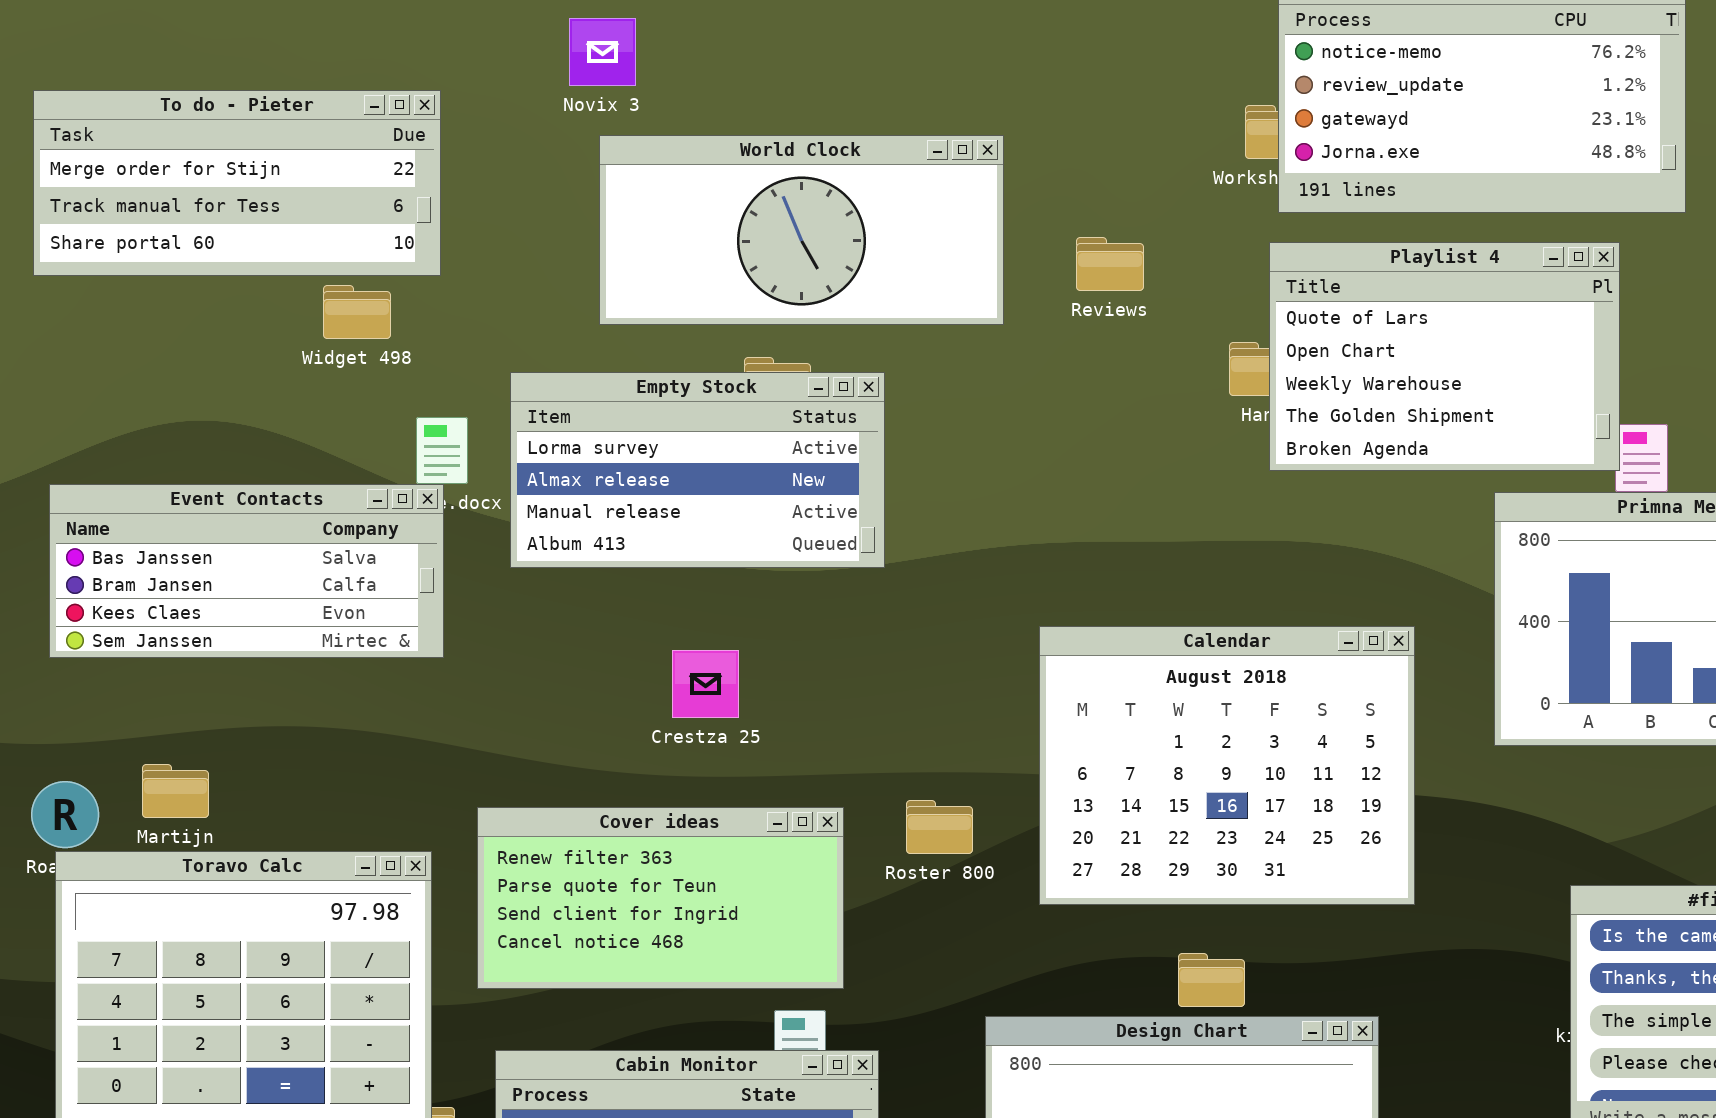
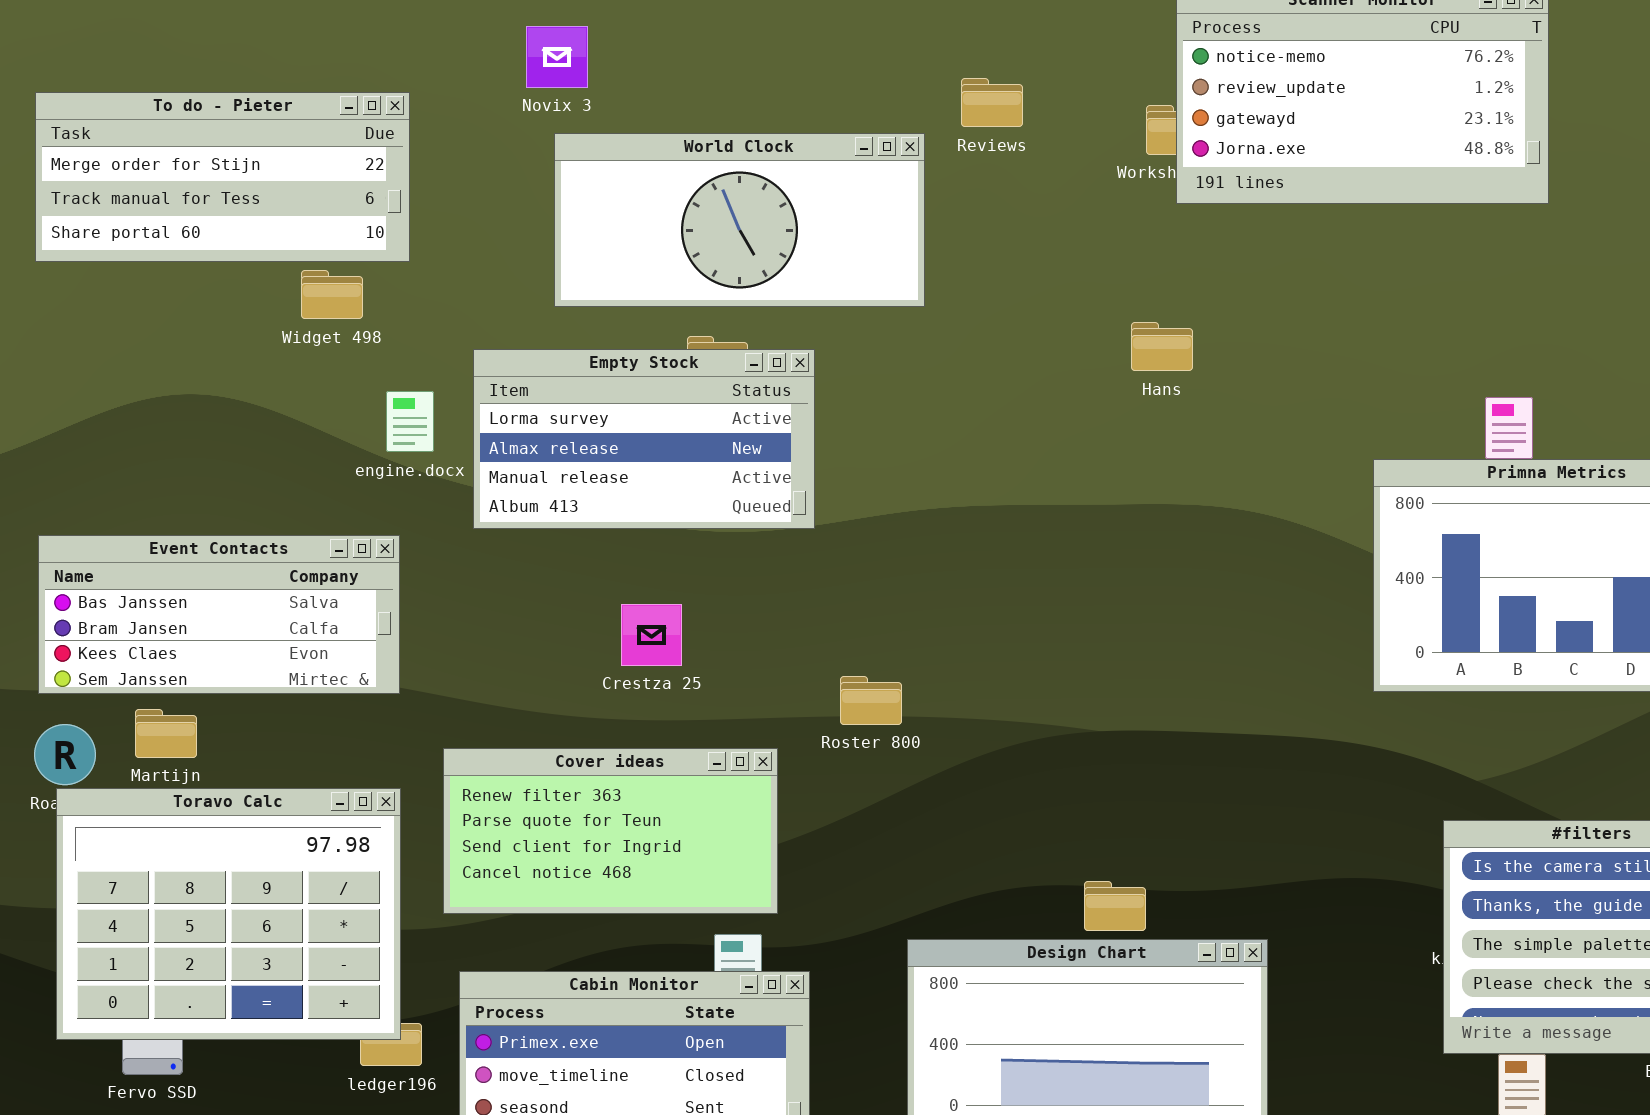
Reviews: [1076,237,1144,291] -> [961,78,1023,127], moved
Playlist 4: [1269,242,1620,471] -> none, closed
Event Contacts: [49,484,444,658] -> [38,535,400,694], moved
Calendar: [1039,626,1415,905] -> none, closed
Roster 800: [906,800,973,854] -> [840,676,902,725], moved

